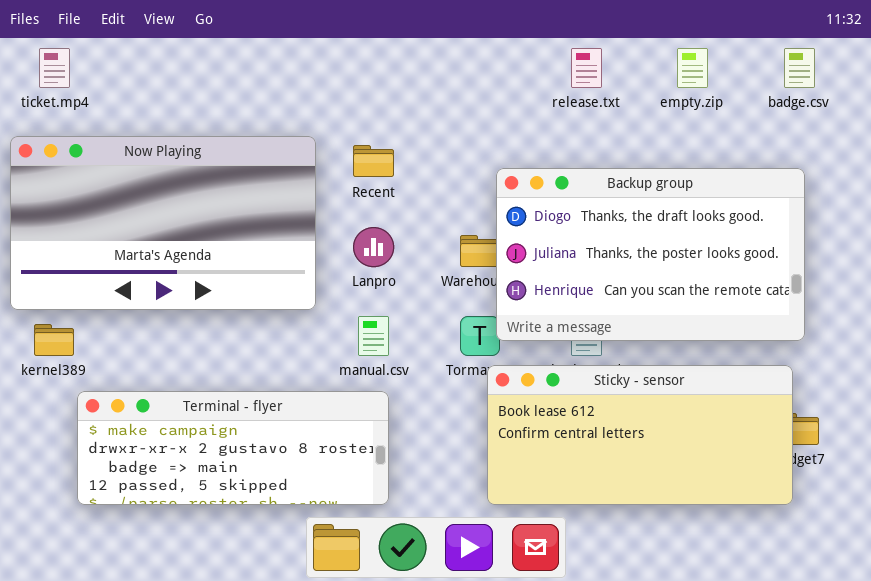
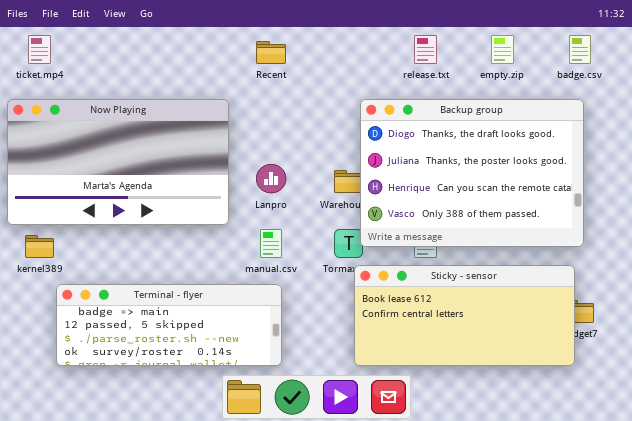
Recent: [353,145,394,177] -> [256,41,286,64], moved
Backup group: [496,168,805,341] -> [360,99,584,247], resized
Terminal - flyer: [77,391,389,505] -> [56,284,282,366], scrolled down 2 rows

